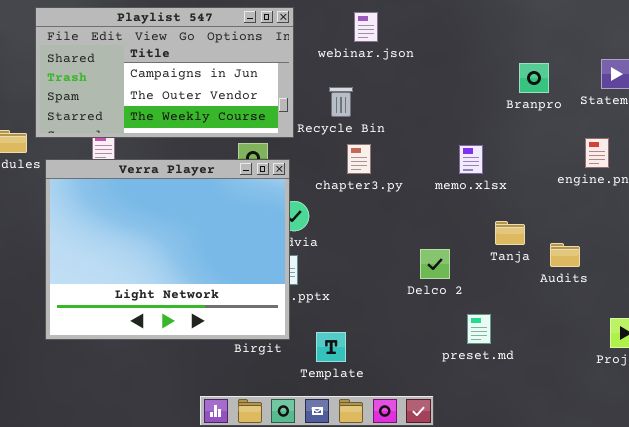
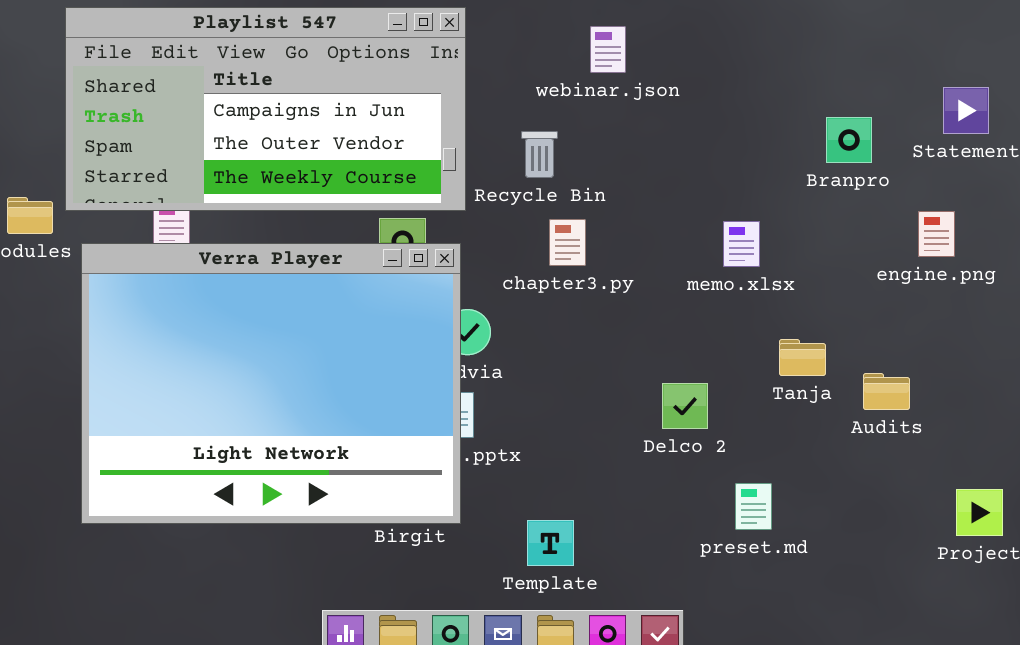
webinar.json: [354,12,378,42] -> [590,26,626,73], moved
Branpro: [519,63,549,93] -> [826,117,872,163], moved
Template: [316,332,346,362] -> [527,520,574,566], moved

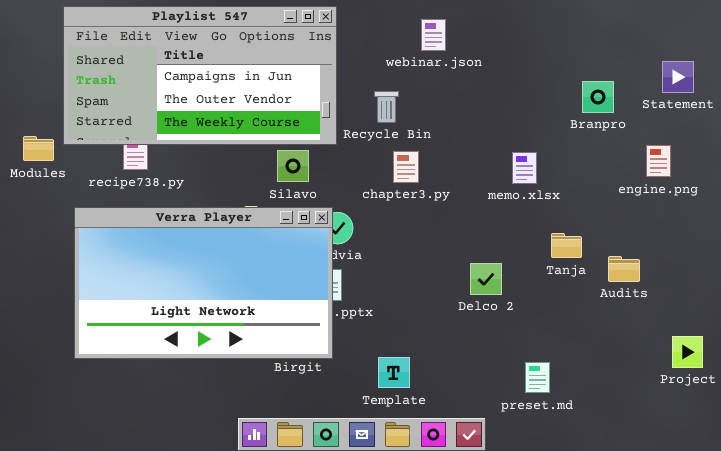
Verra Player: [81,243,461,524] -> [74,207,333,359], resized
preset.md: [735,483,772,530] -> [525,362,550,393], moved

